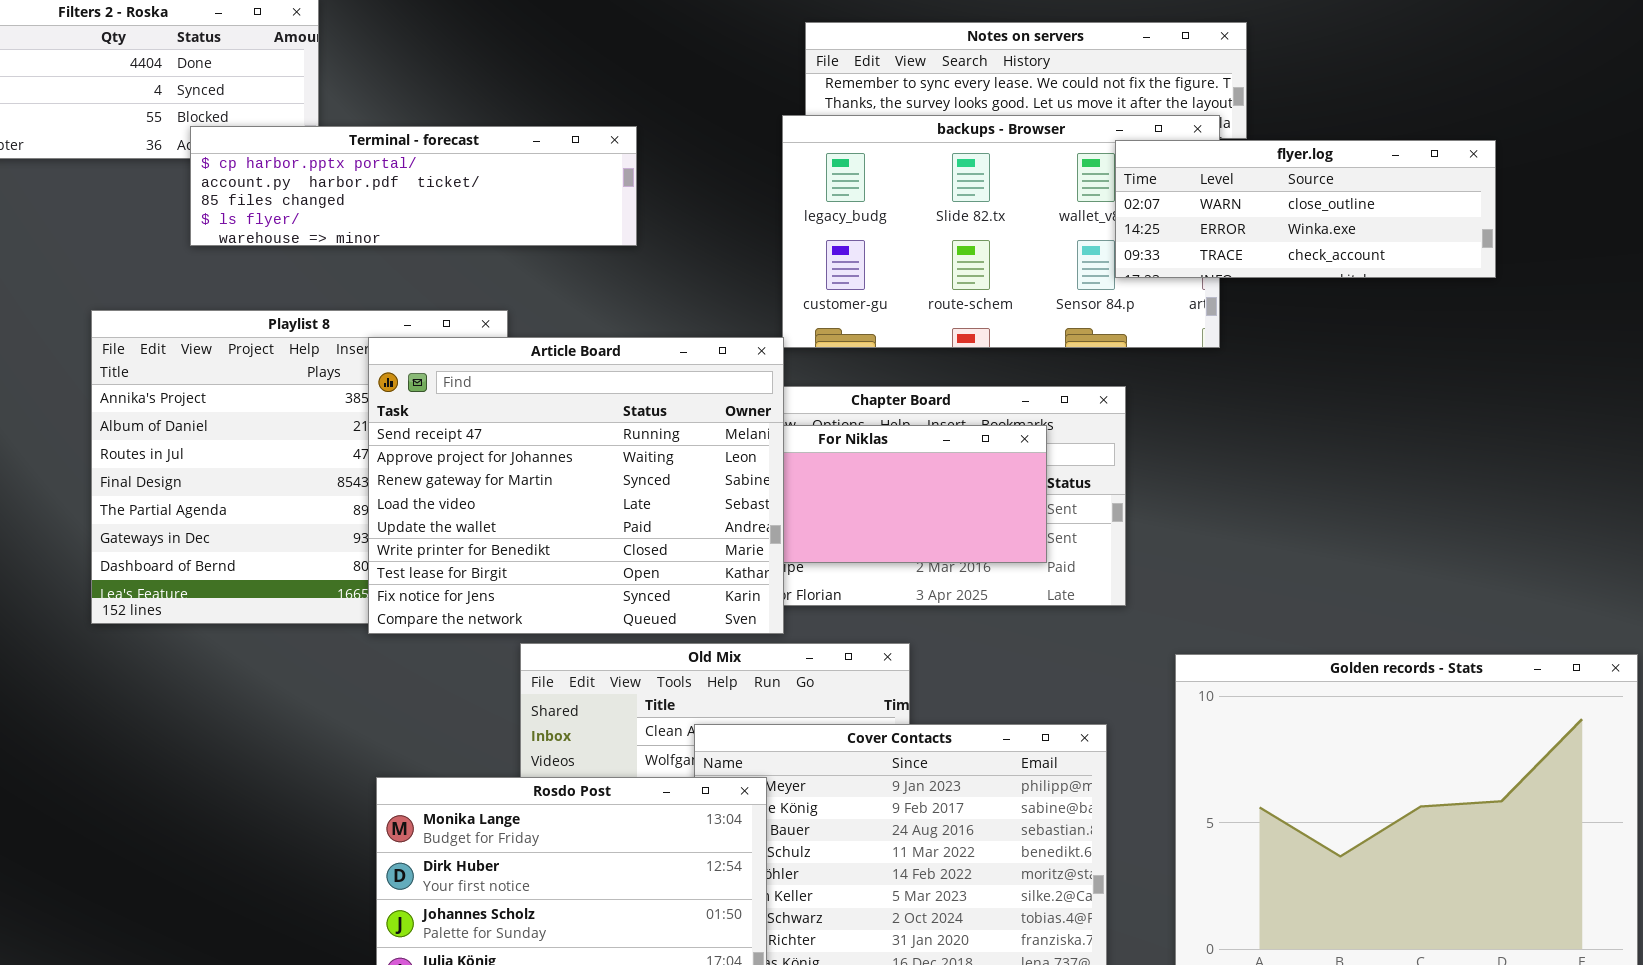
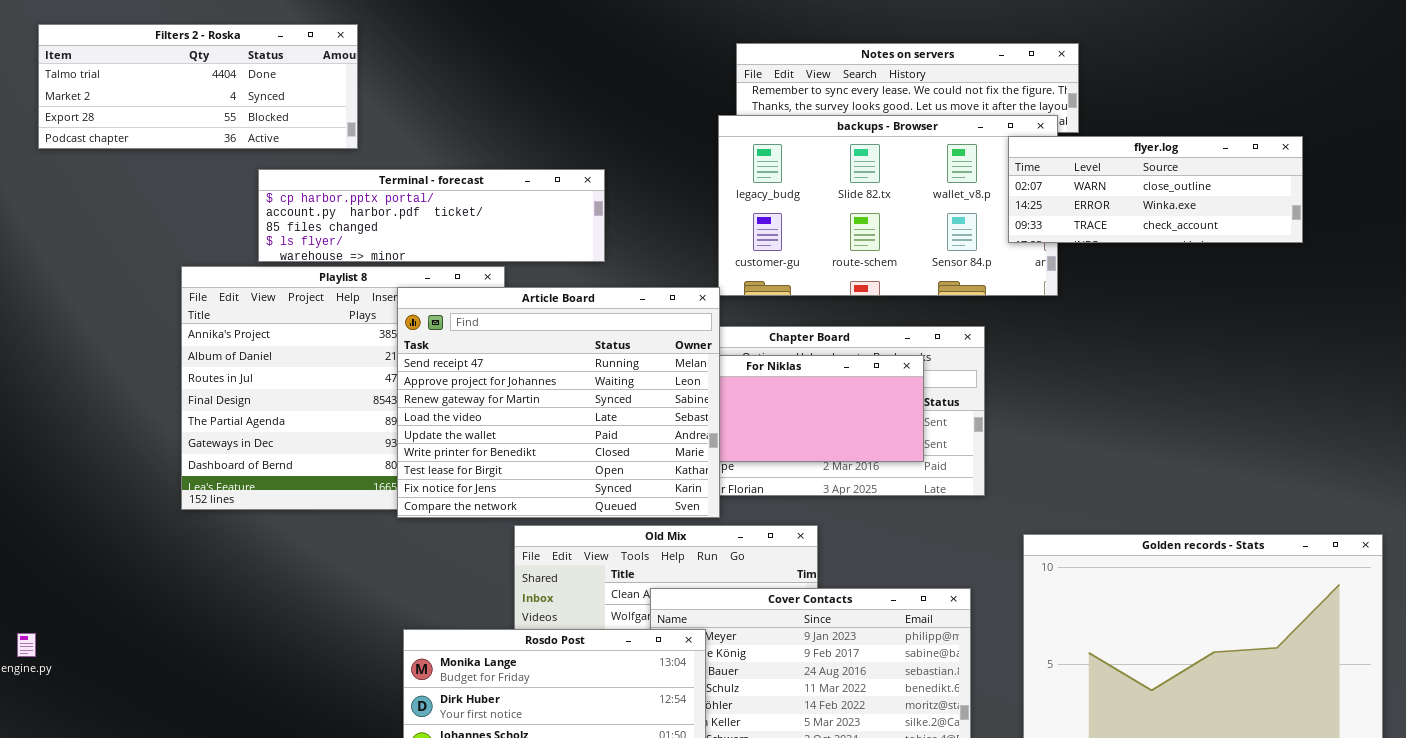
Terminal - forecast: [190,126,637,246] -> [258,169,605,262], moved
flyer.log: [1115,140,1496,278] -> [1008,136,1303,243], moved

